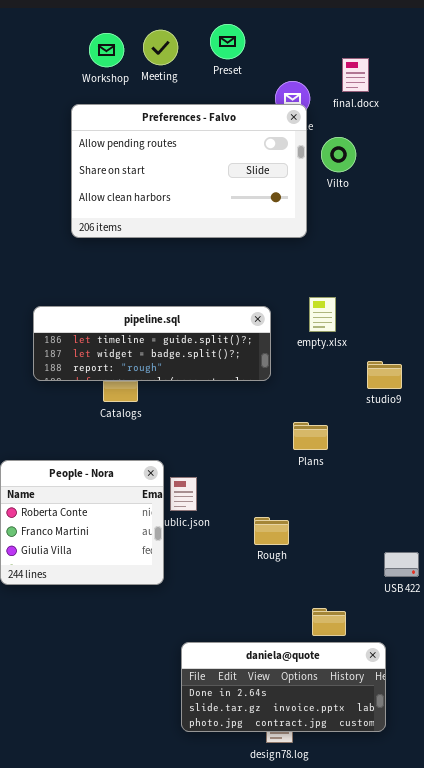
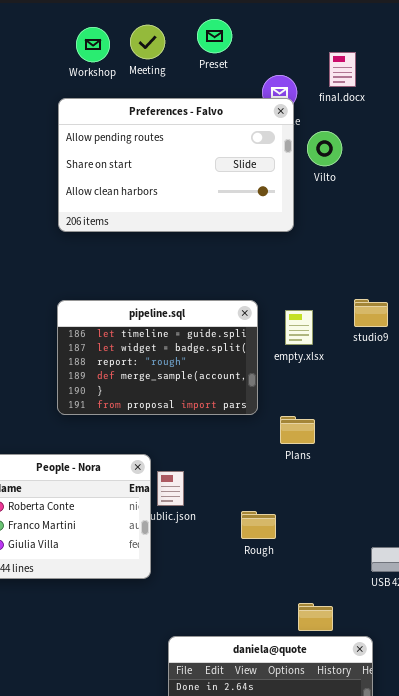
empty.xlsx: [309,297,336,332] -> [285,310,313,345], moved
pipeline.sql: [33,306,271,381] -> [57,300,258,415], resized
studio9: [367,361,402,389] -> [354,299,388,327], moved

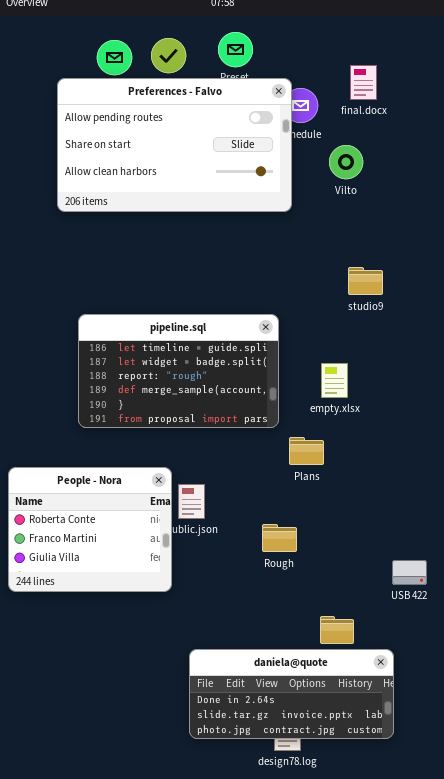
Preferences - Falvo: [58,98,294,232] -> [57,78,292,212], moved
studio9: [354,299,388,327] -> [348,267,383,295], moved
empty.xlsx: [285,310,313,345] -> [321,363,348,398], moved
Plans: [280,416,315,444] -> [289,437,324,465], moved

